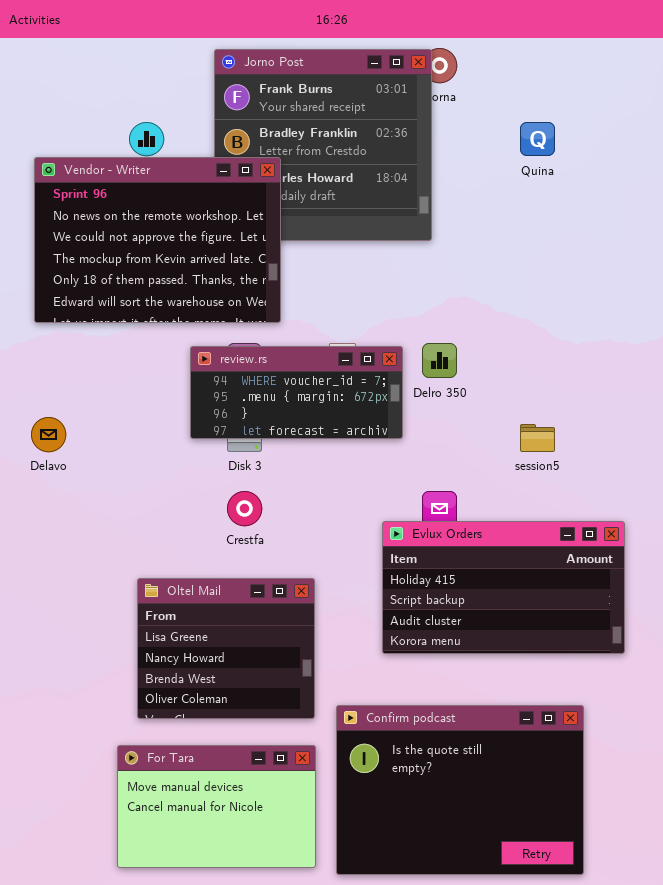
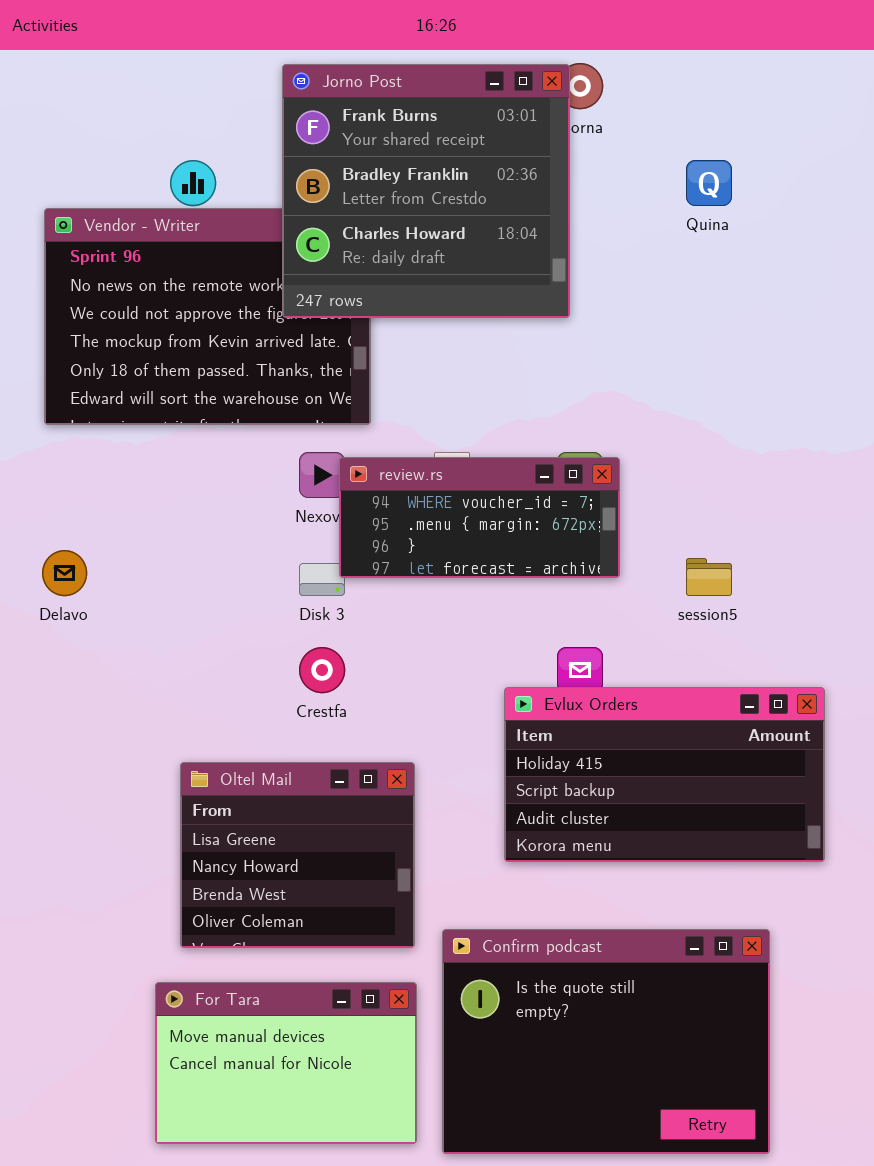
Jorno Post: [214,49,432,241] -> [282,64,570,318], raised
review.rs: [190,346,403,439] -> [339,457,620,578], moved

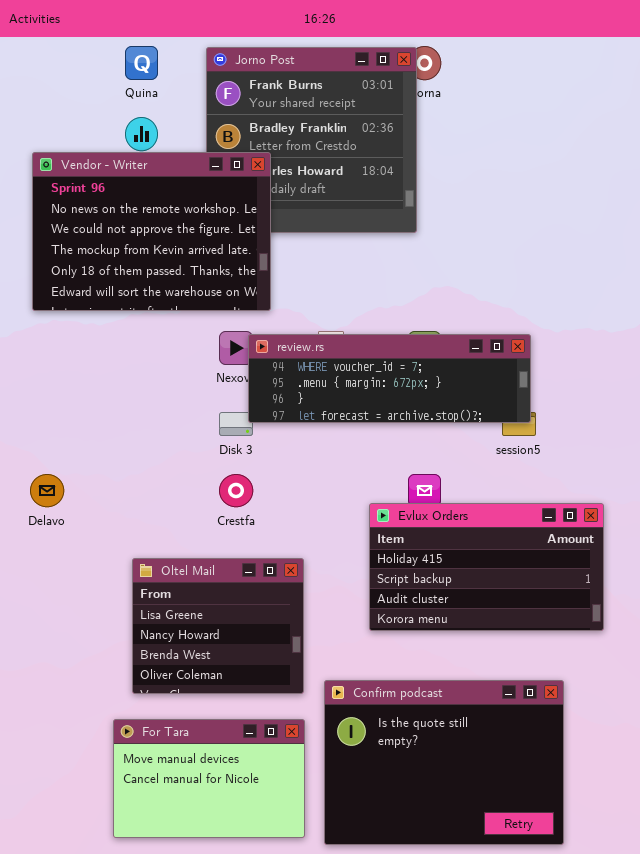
Quina: [686,160,732,206] -> [125,46,158,80], moved
Vendor - Writer: [44,208,371,425] -> [32,152,271,311], raised
review.rs: [339,457,620,578] -> [248,334,531,423], resized
Delavo: [42,550,87,596] -> [30,474,64,507], moved

